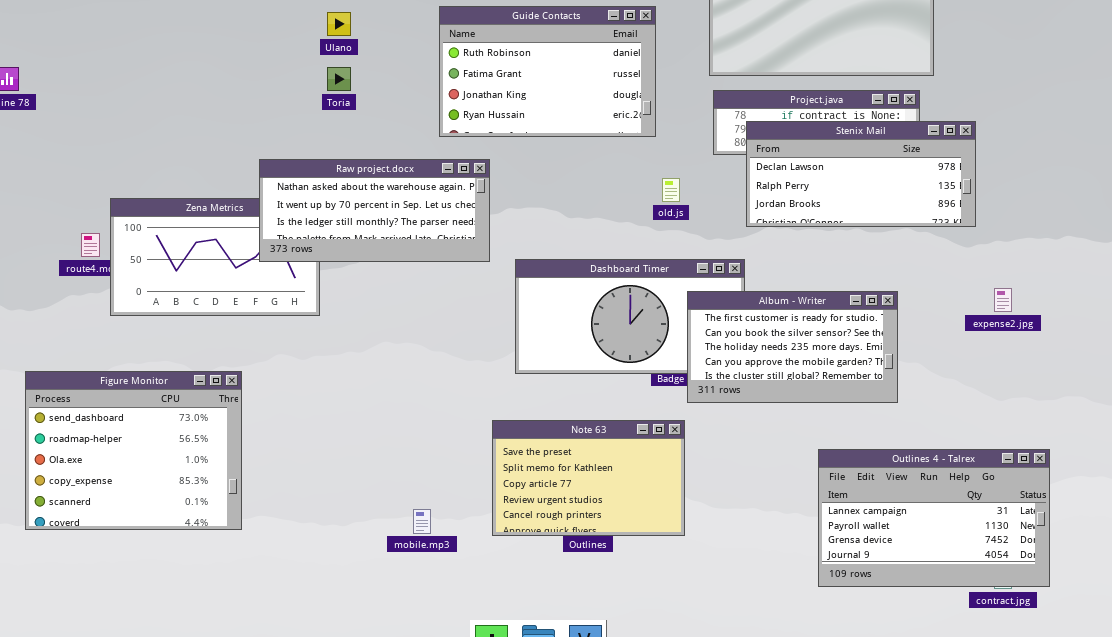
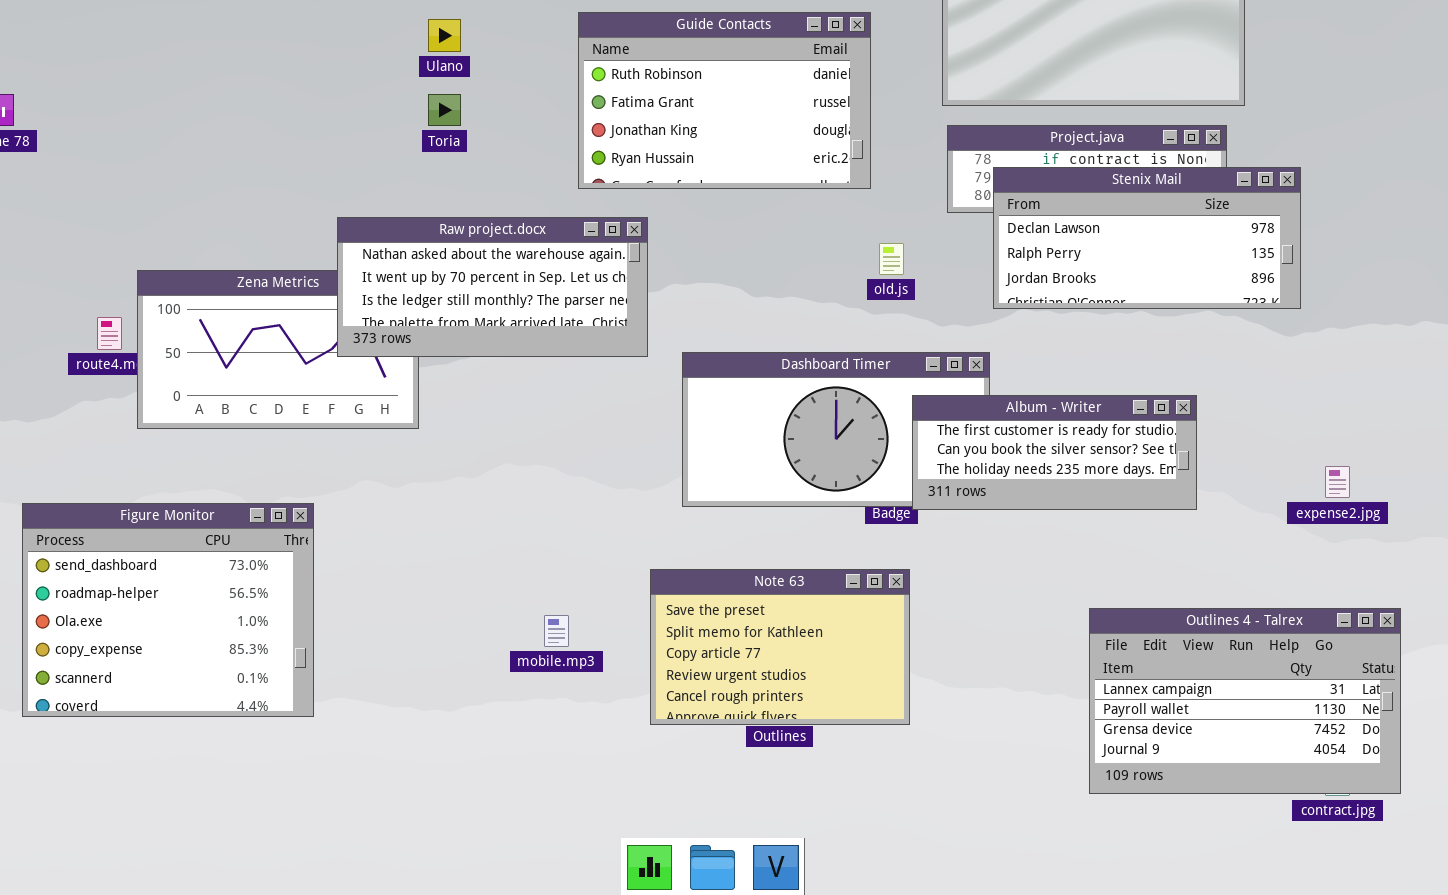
expense2.jpg: [994,288,1012,312] -> [1325,466,1350,498], moved
Album - Writer: [687,291,898,403] -> [912,395,1197,510], resized
mobile.mp3: [413,509,431,534] -> [544,615,569,647], moved

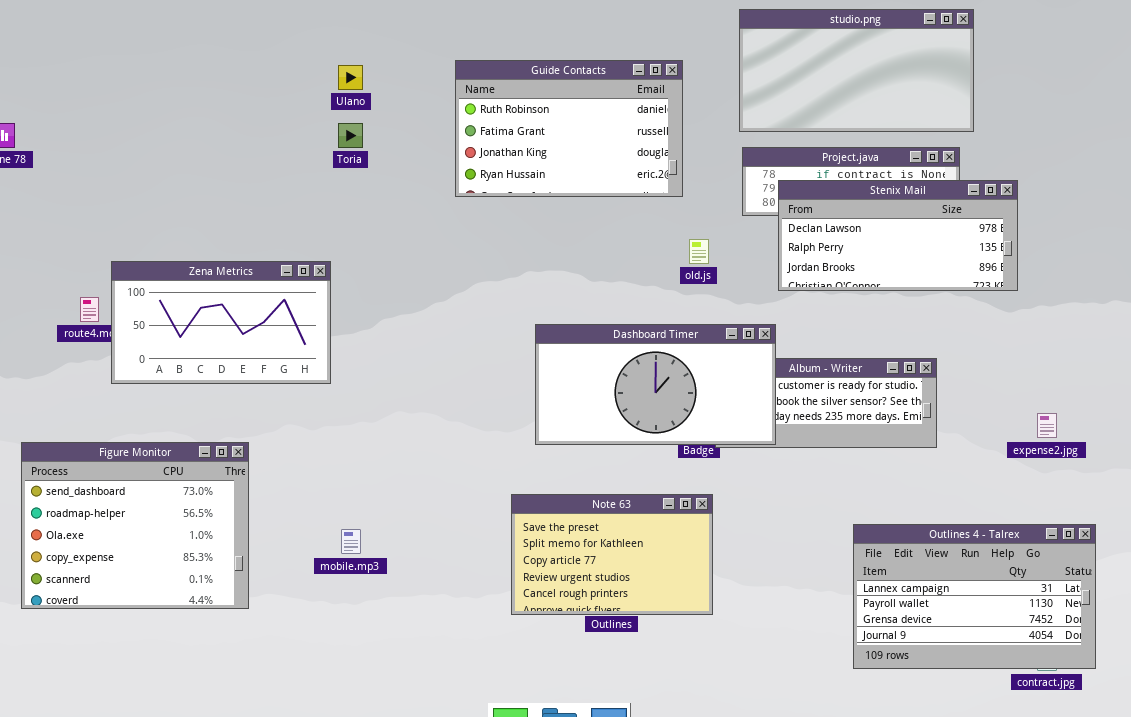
Raw project.docx: [337,217,648,357] -> none, closed
Dashboard Timer: [682,352,990,507] -> [535,324,776,445], raised
mobile.mp3: [544,615,569,647] -> [341,529,361,554], moved

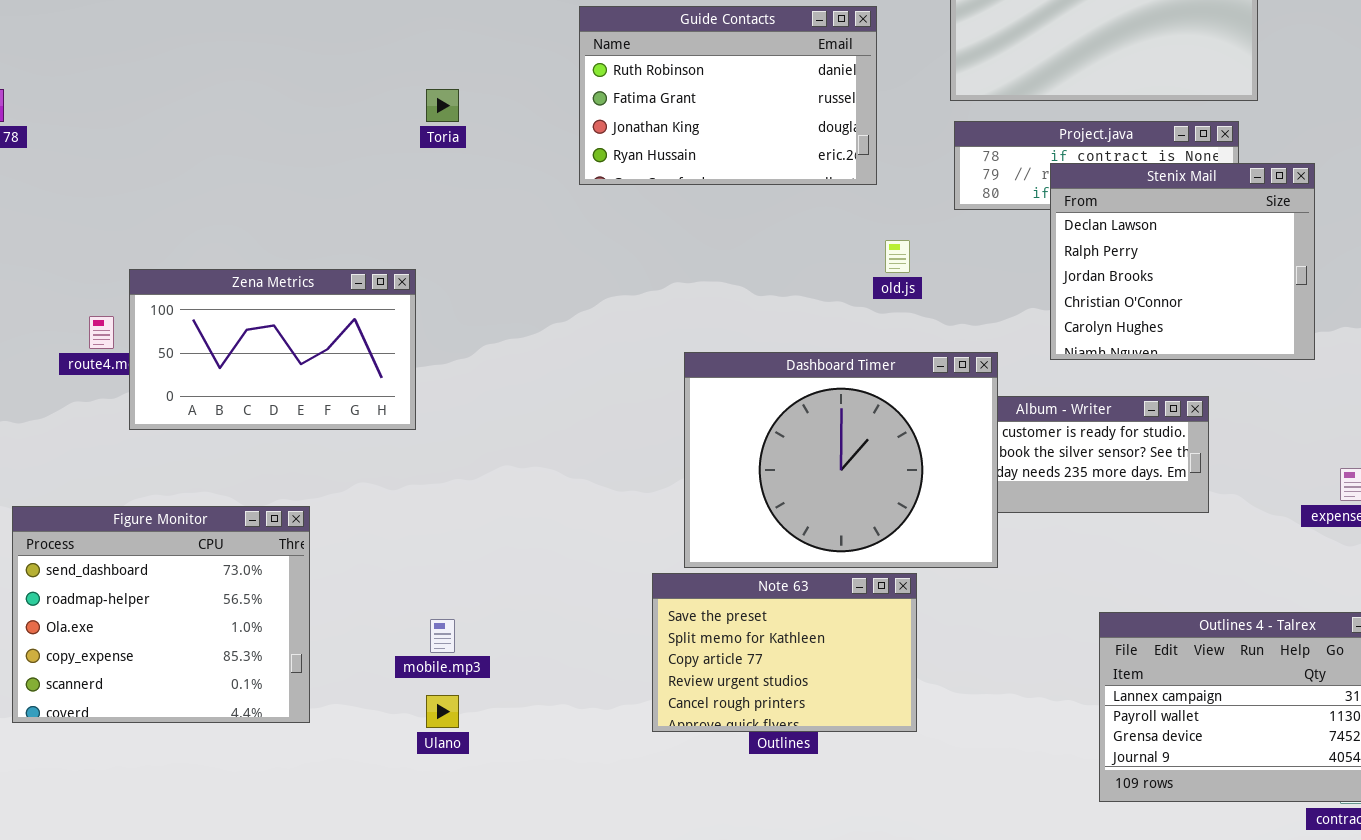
Ulano: [338,65,363,90] -> [426,695,459,728], moved
Stenix Mail: [778,180,1018,291] -> [1050,163,1315,360], resized
Dashboard Timer: [535,324,776,445] -> [684,352,998,568], resized

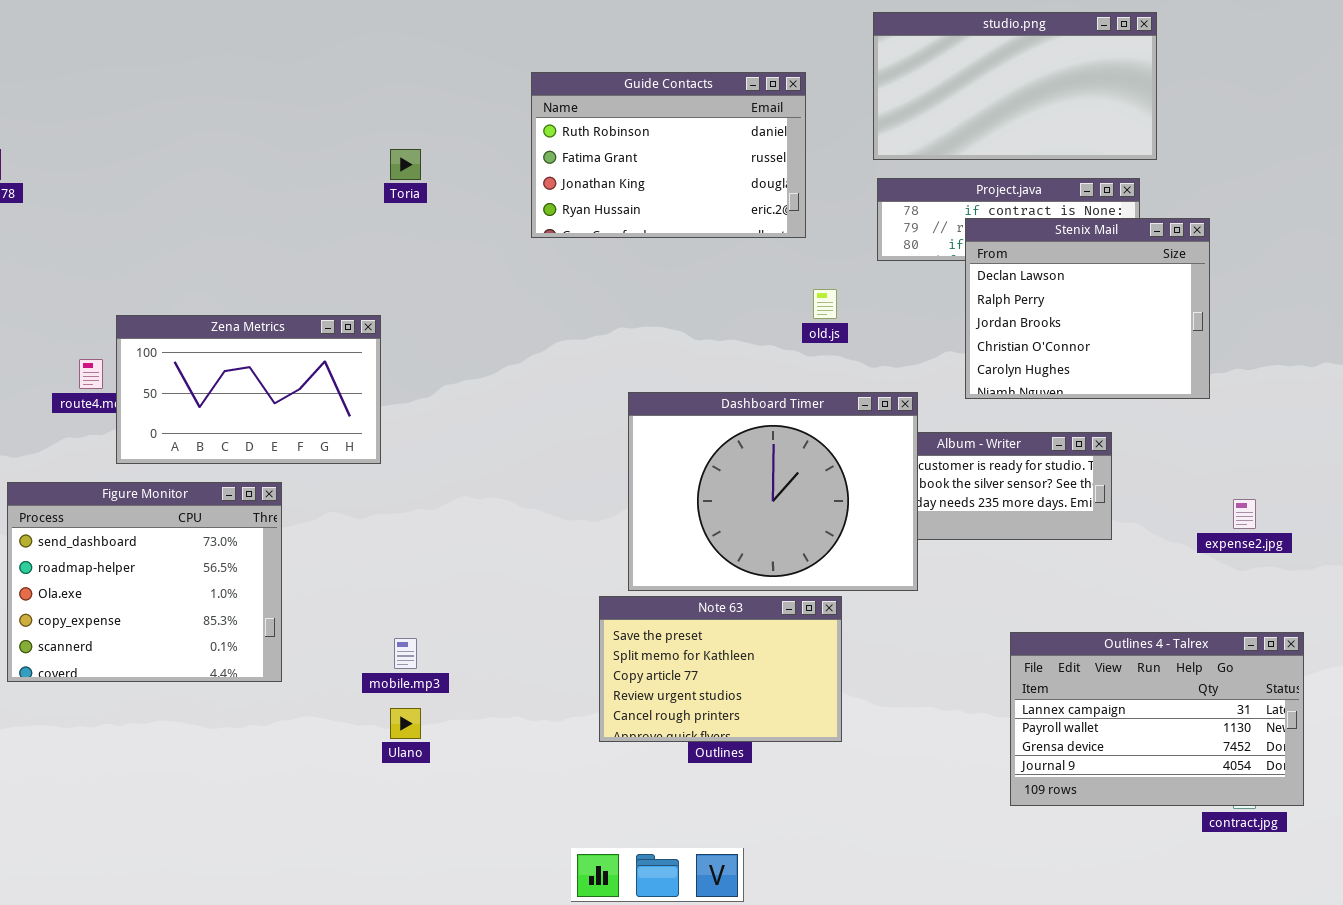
Figure Monitor: [12,506,310,723] -> [7,482,282,682], moved

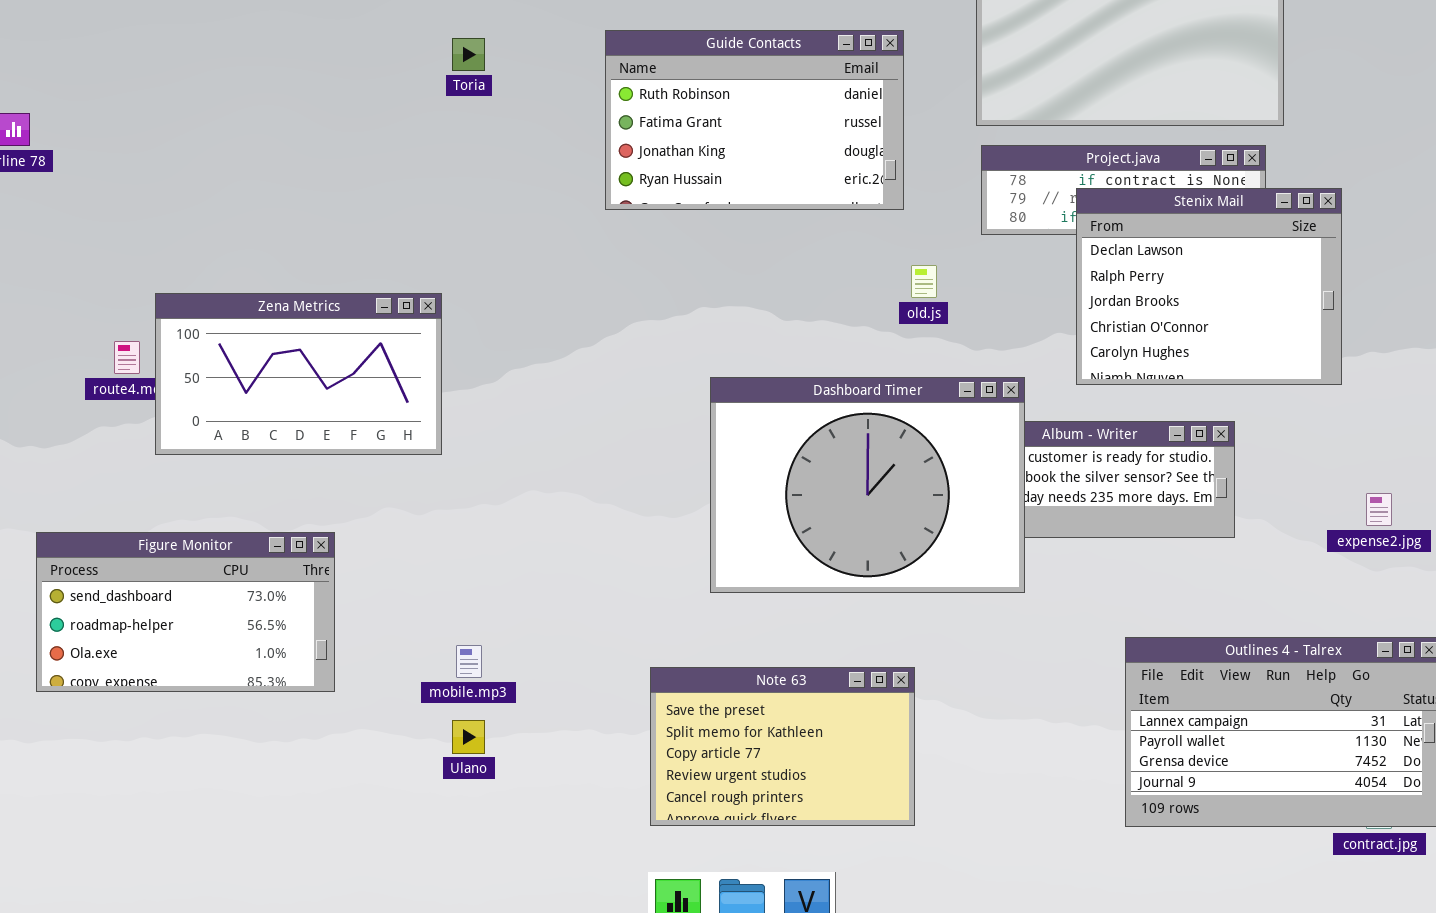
Toria: [390,149,421,180] -> [452,38,485,71], moved
Figure Monitor: [7,482,282,682] -> [36,532,335,692], resized
Note 63: [599,596,842,742] -> [650,667,915,826], moved

